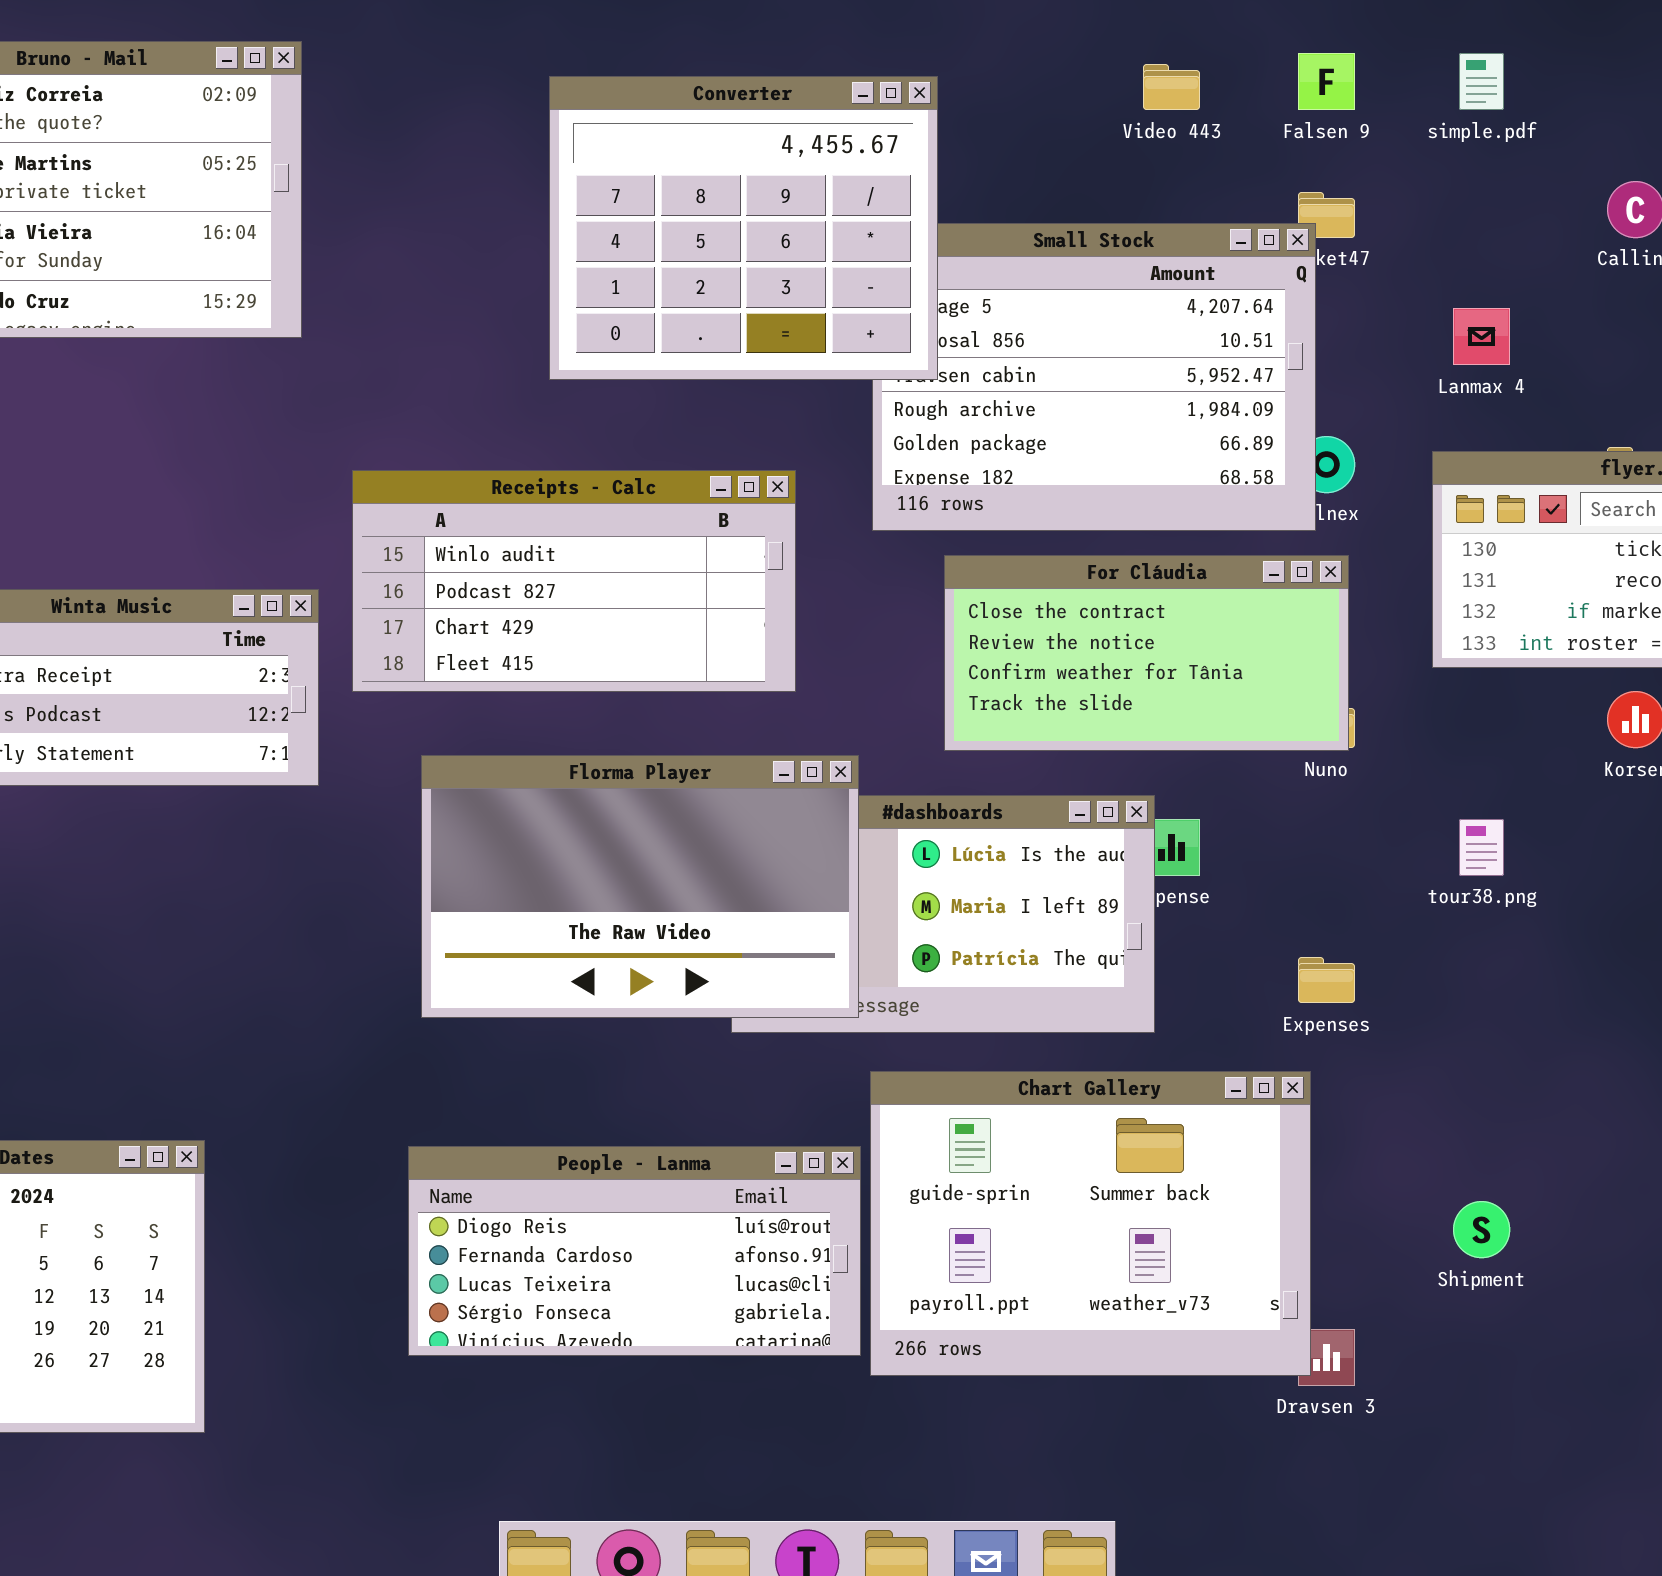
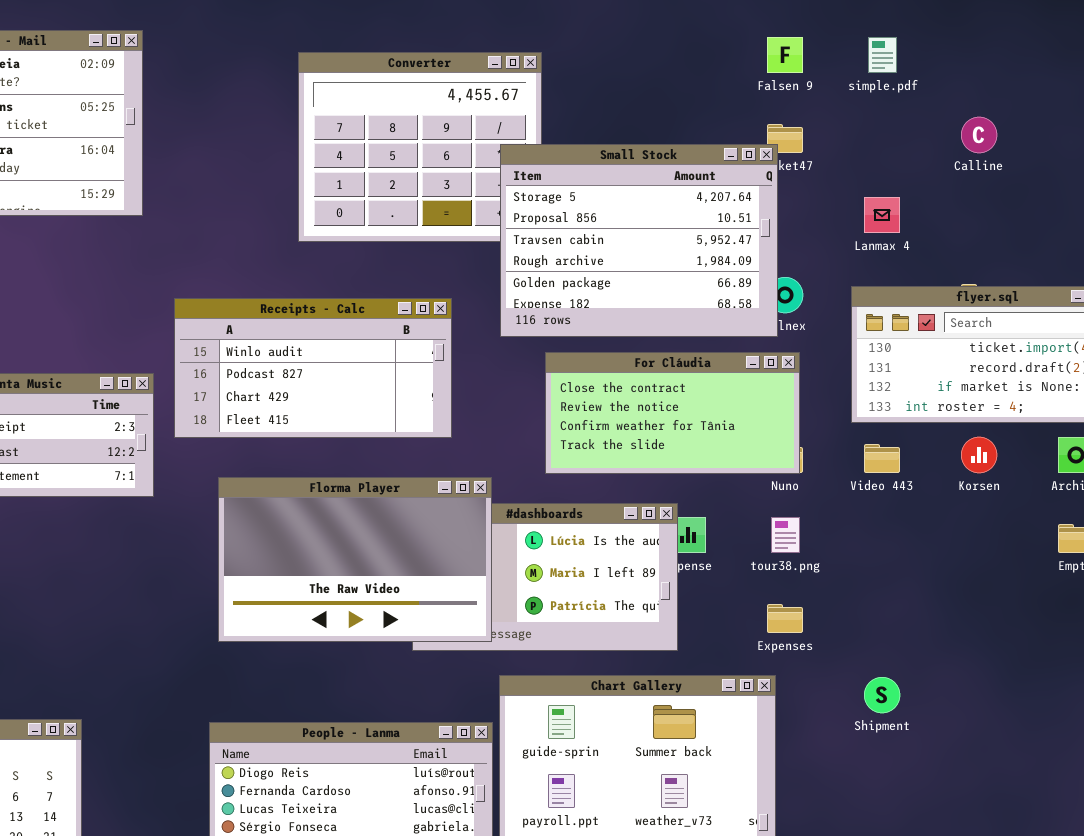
Video 443: [1143,64,1200,110] -> [864,444,900,473], moved
Small Stock: [872,223,1316,531] -> [500,144,778,337], raised
tour38.png: [1459,819,1504,876] -> [771,517,800,553], moved
Shipment: [1453,1201,1510,1258] -> [864,677,900,713], moved

